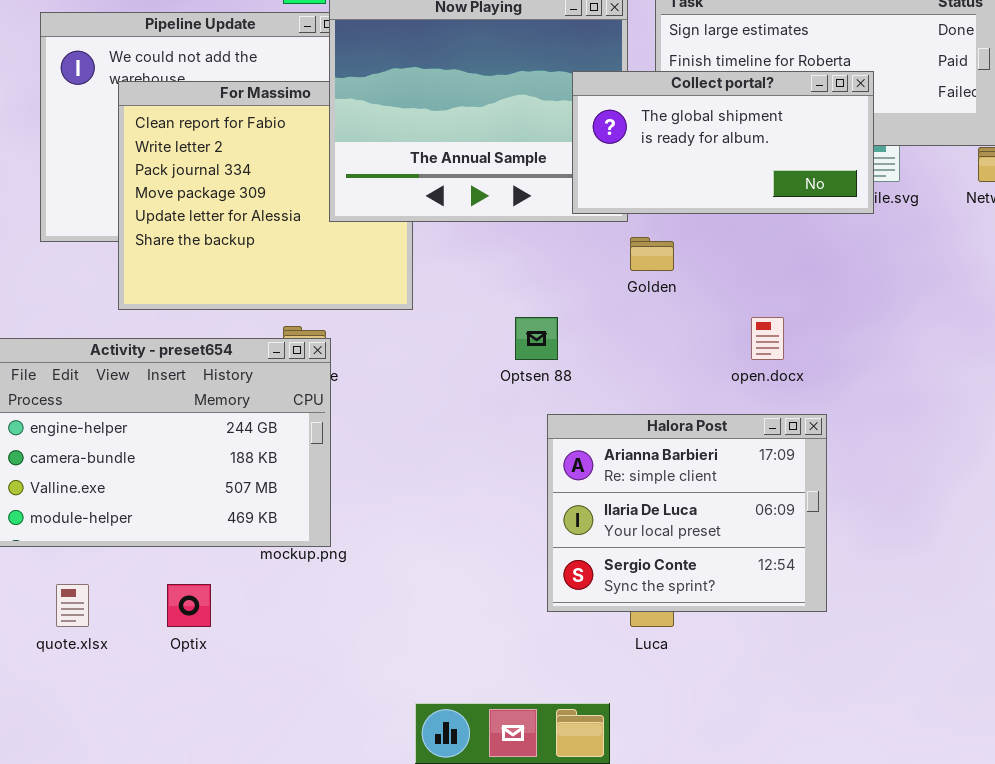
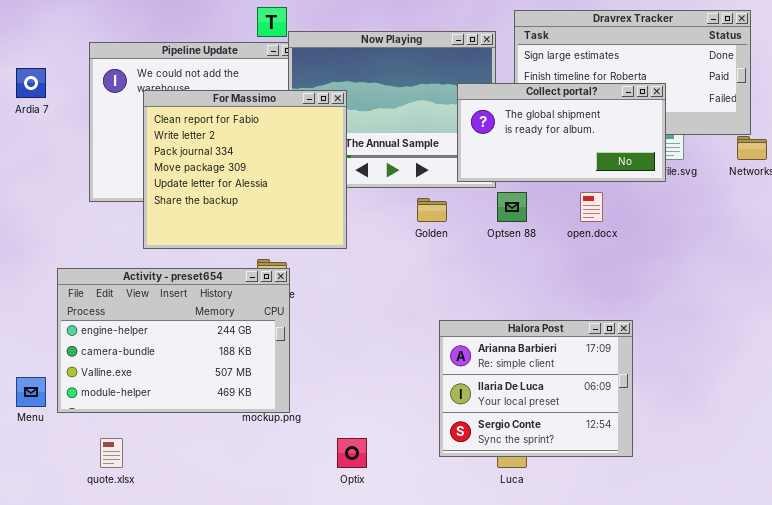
For Massimo: [118,81,413,310] -> [143,90,347,249], raised
Golden: [630,237,674,271] -> [417,198,447,222], moved
Optsen 88: [515,317,558,360] -> [497,192,527,222], moved
open.docx: [751,317,784,360] -> [580,192,603,222], moved
Optix: [167,584,211,627] -> [337,438,367,468], moved

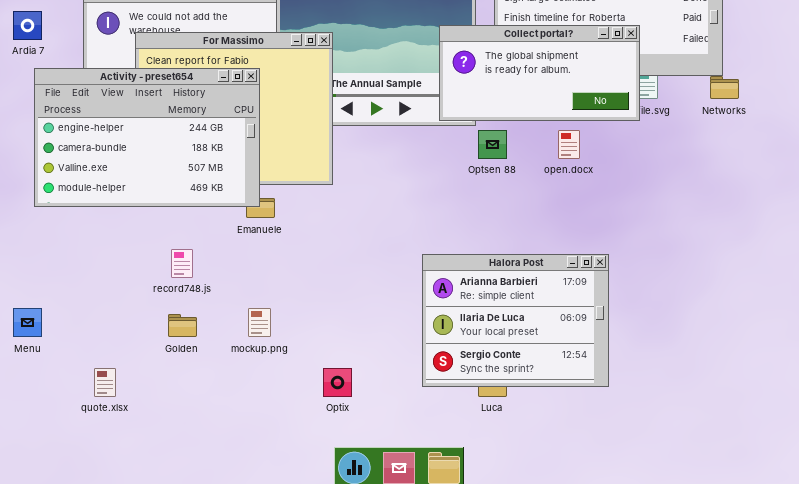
Golden: [417,198,447,222] -> [168,314,197,337], moved
Activity - preset654: [57,268,290,413] -> [34,68,260,207], moved

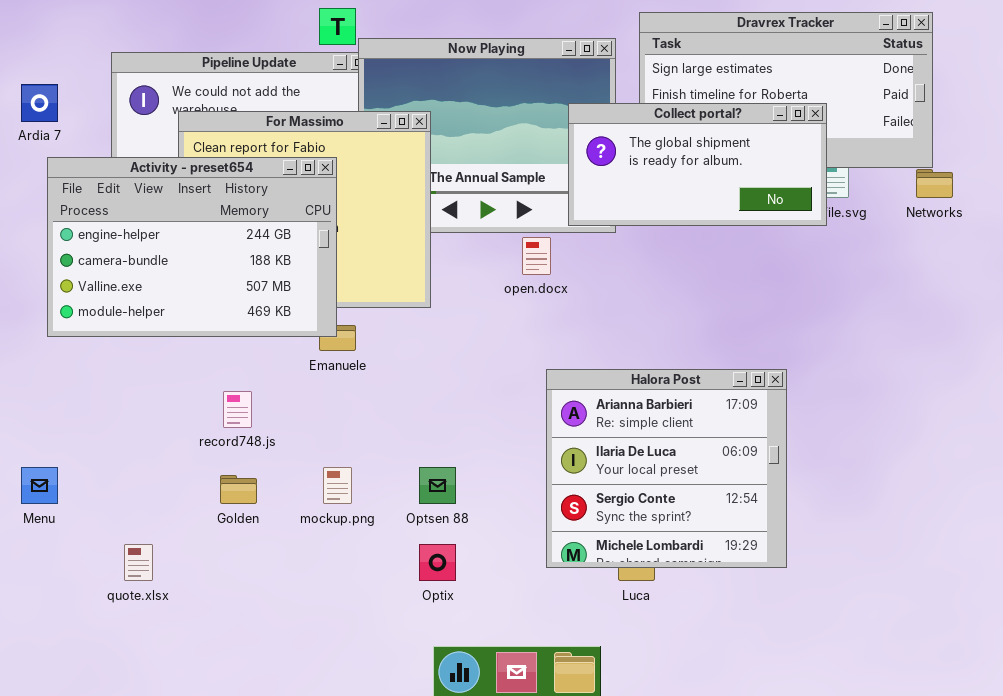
Optsen 88: [478,130,507,159] -> [419,467,456,504], moved
open.docx: [558,130,580,159] -> [522,237,551,275], moved
Halora Post: [422,254,609,387] -> [546,369,787,568], resized

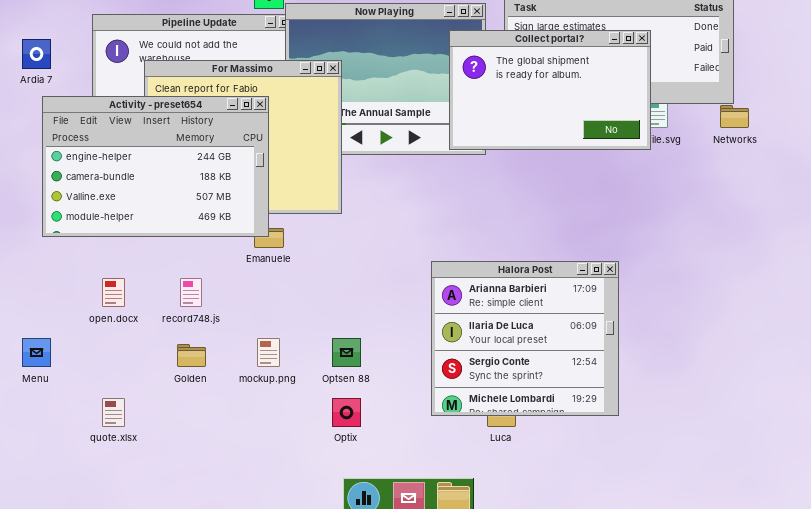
Collect portal?: [568,103,827,226] -> [449,30,651,150], resized
open.docx: [522,237,551,275] -> [102,278,125,307], moved

